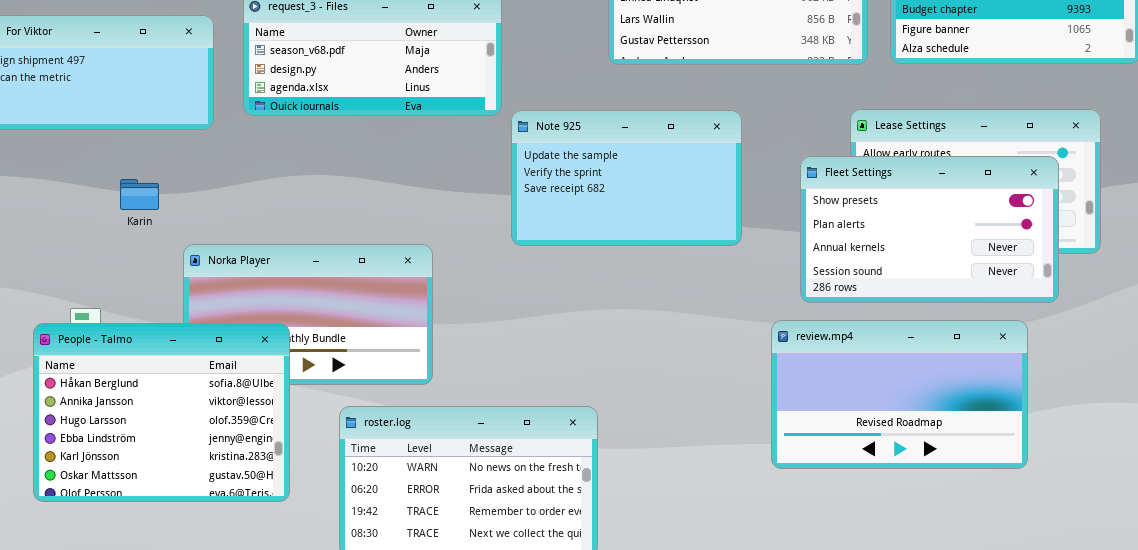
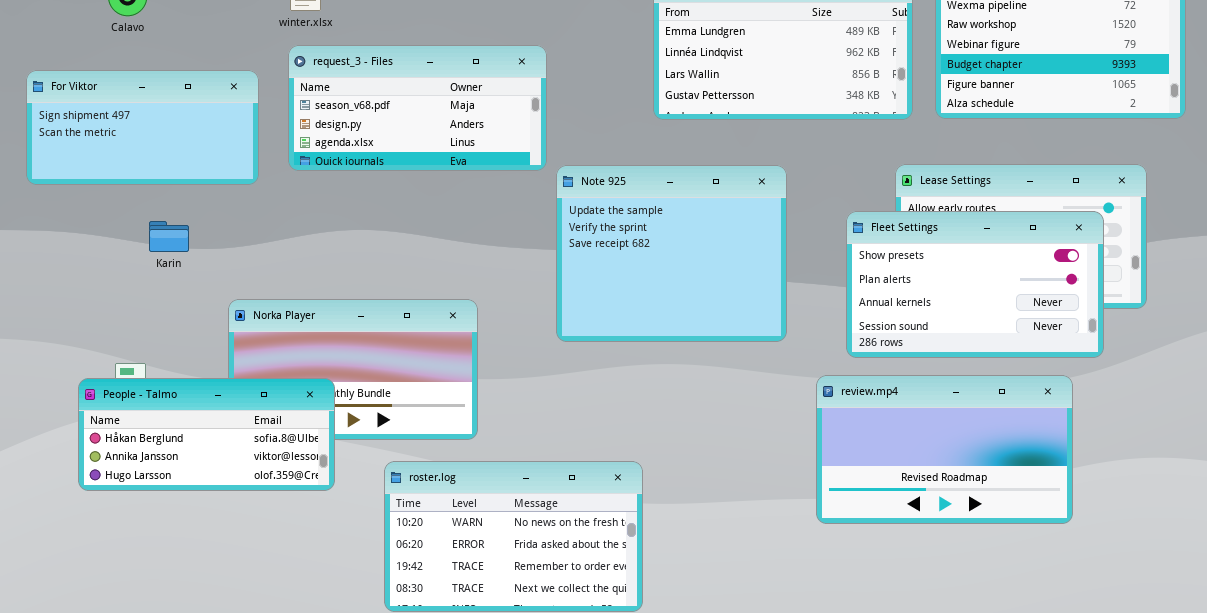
Note 925: [511,110,742,246] -> [556,165,787,342], resized
Karin: [120,179,159,210] -> [149,221,189,252], moved
People - Talmo: [33,323,290,502] -> [78,378,335,491], resized

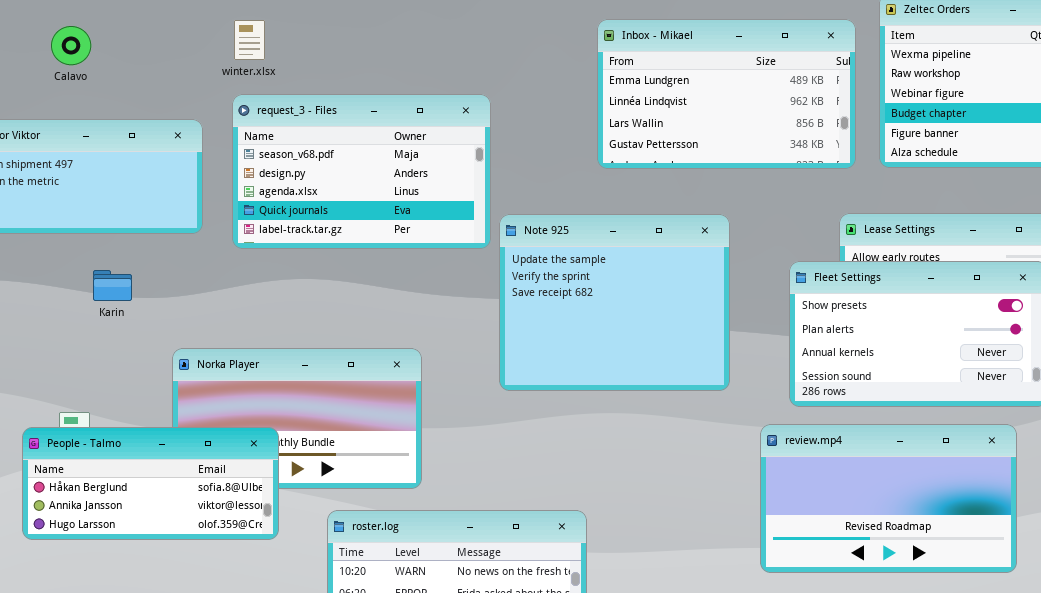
request_3 - Files: [288,45,547,171] -> [232,94,491,249], resized

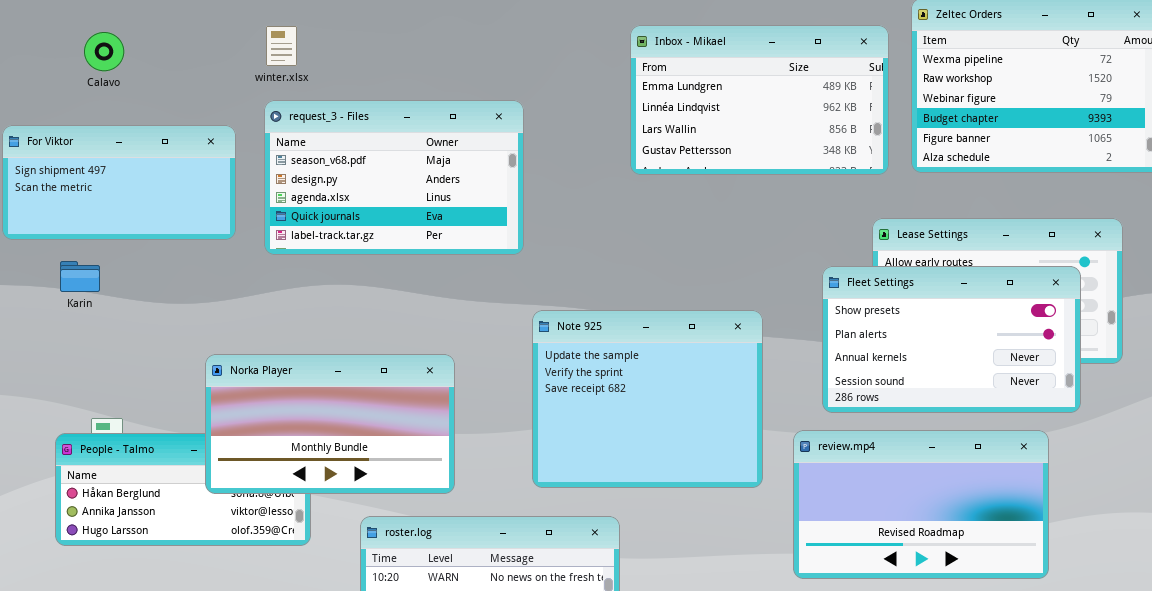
Note 925: [499,214,730,391] -> [532,310,763,488], moved
Karin: [93,270,132,301] -> [60,261,100,292], moved
Norka Player: [172,348,422,489] -> [205,354,455,494], raised

